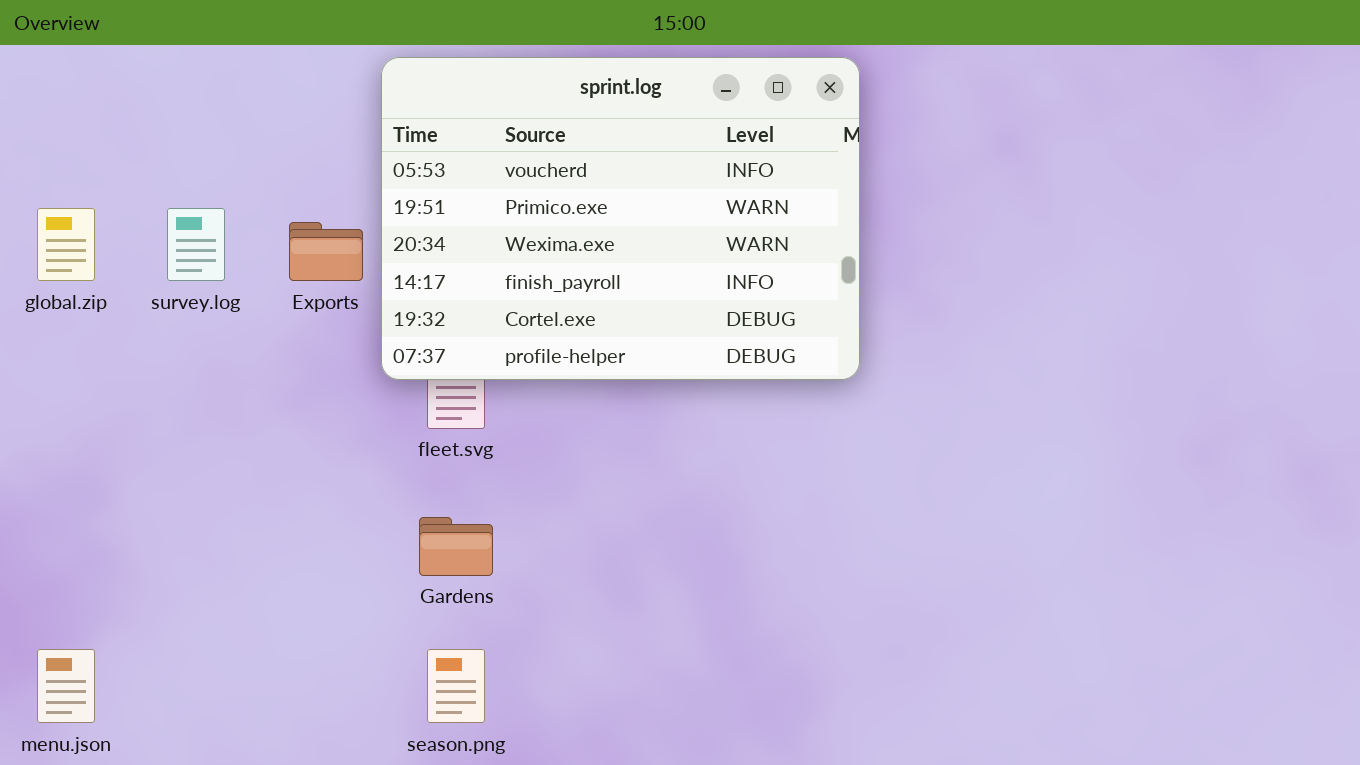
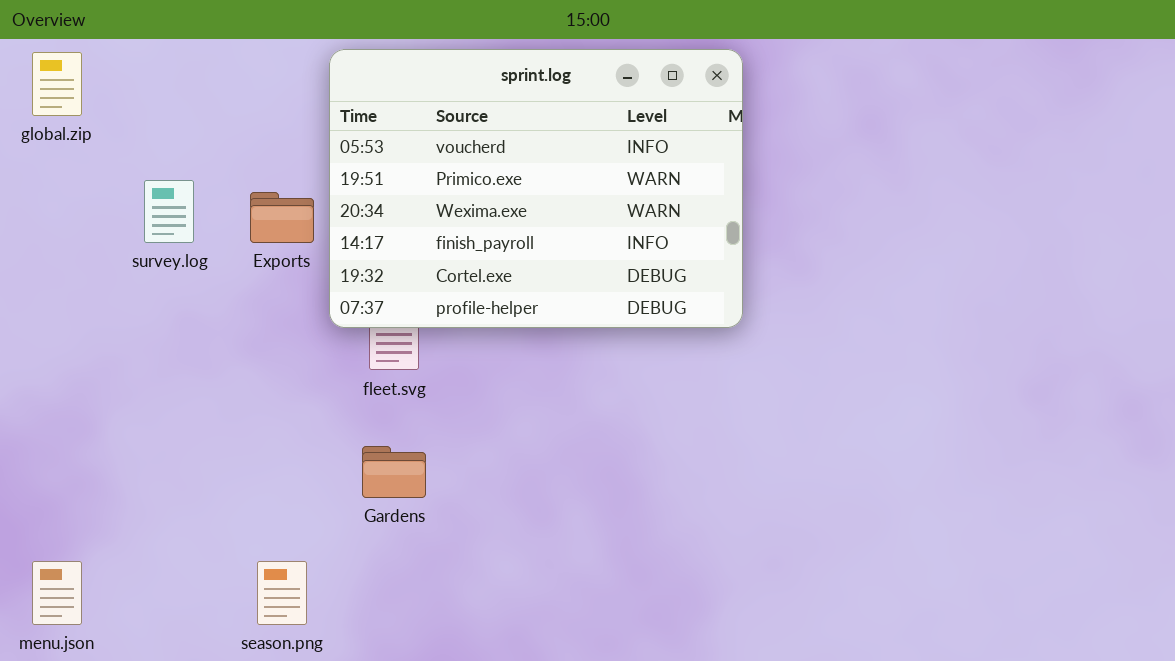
global.zip: [37,208,95,281] -> [32,52,82,116], moved
season.png: [427,649,485,723] -> [257,561,307,625], moved

